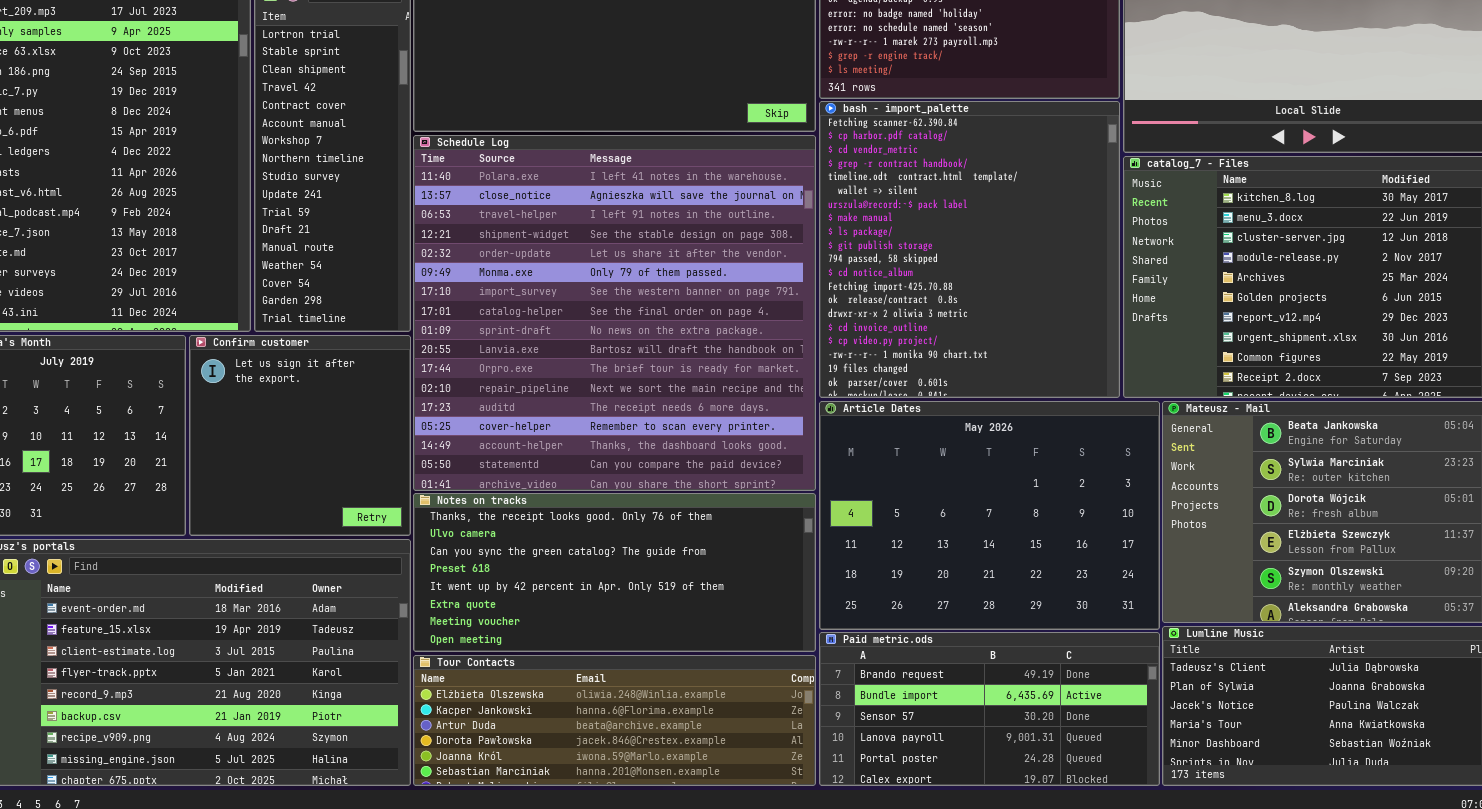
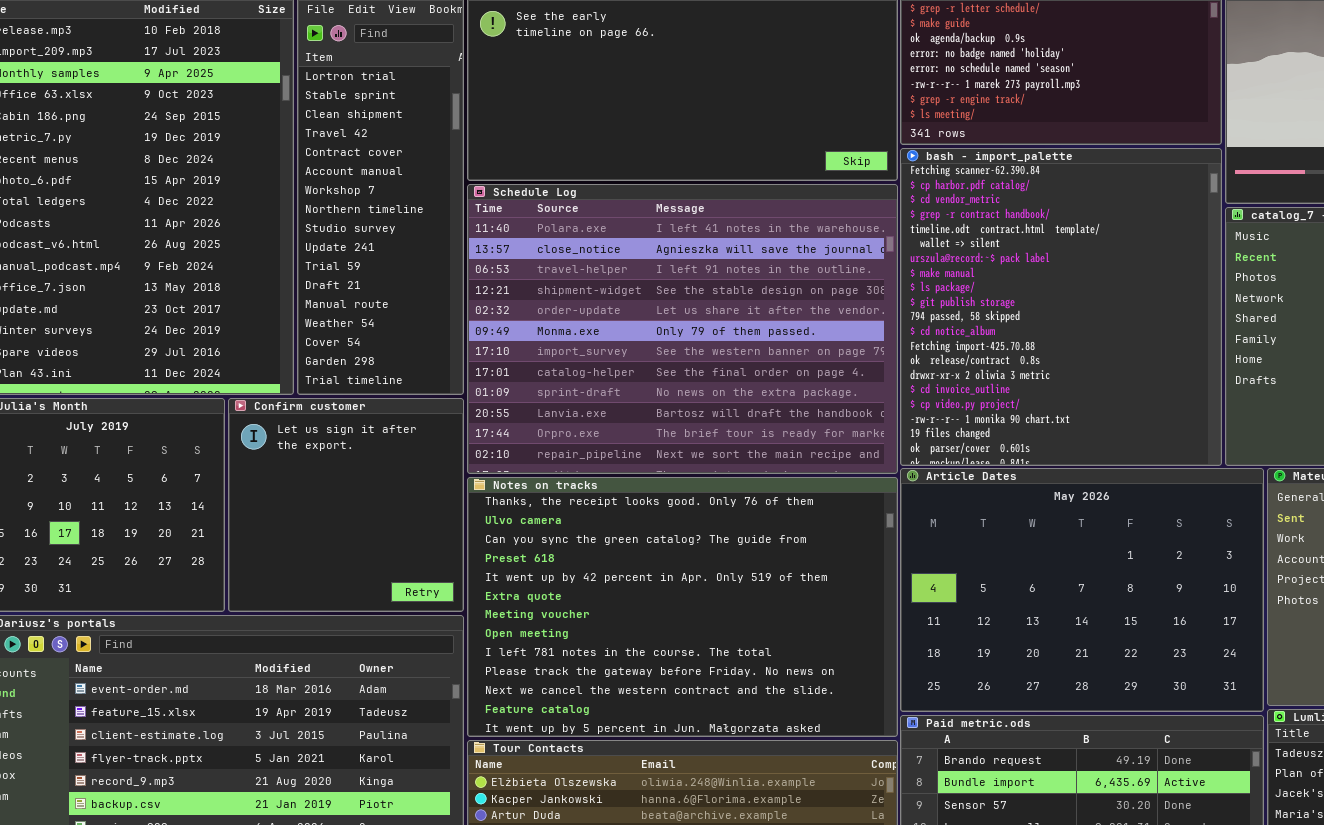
Schedule Log: [413,135,816,491] -> [467,184,898,474], resized
Notes on tracks: [413,493,816,652] -> [467,477,898,737], resized

